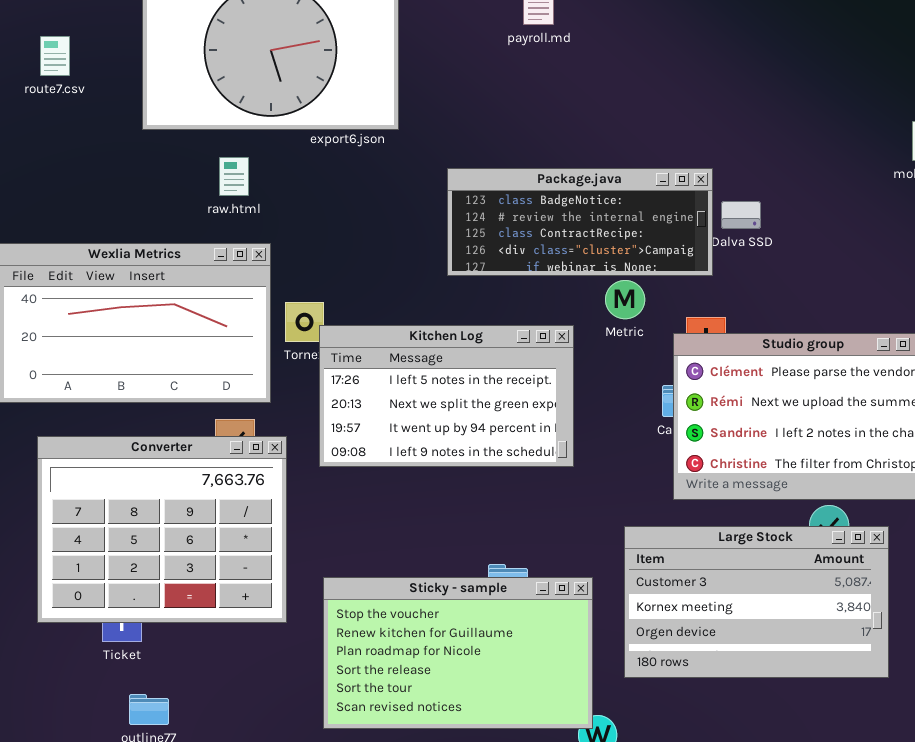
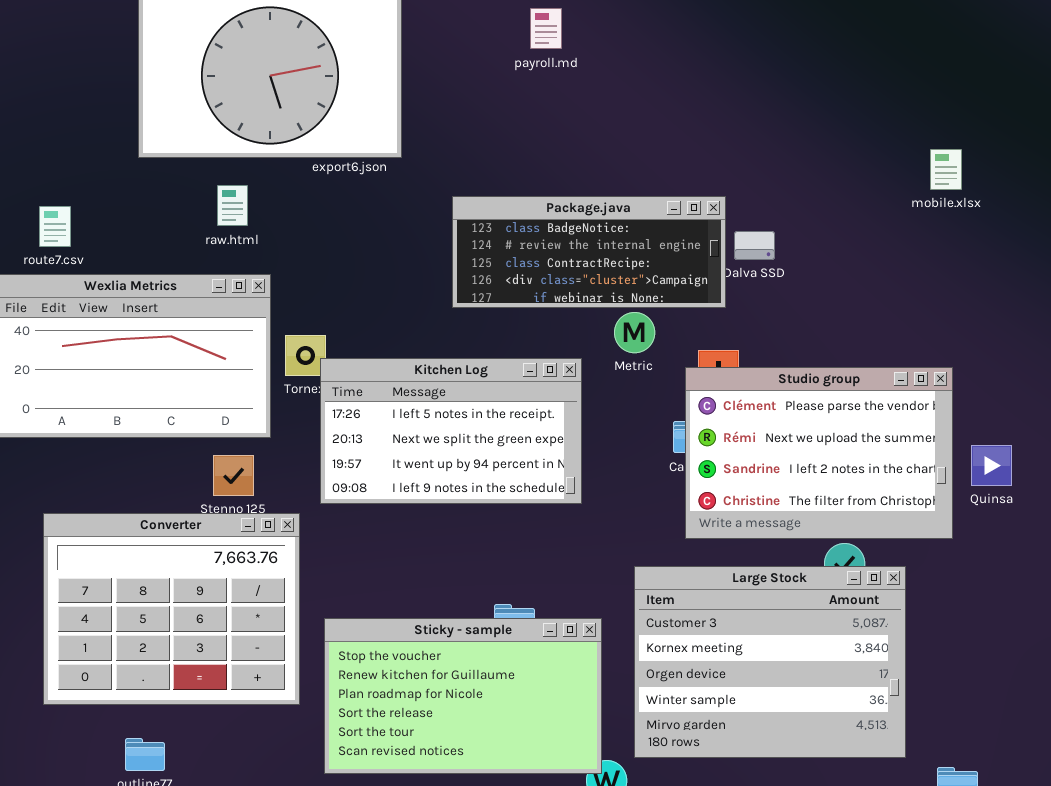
route7.csv: [40,36,70,76] -> [39,206,71,247], moved
Converter: [37,436,287,623] -> [43,513,300,705], moved
Large Stock: [624,526,889,678] -> [634,566,906,758], resized

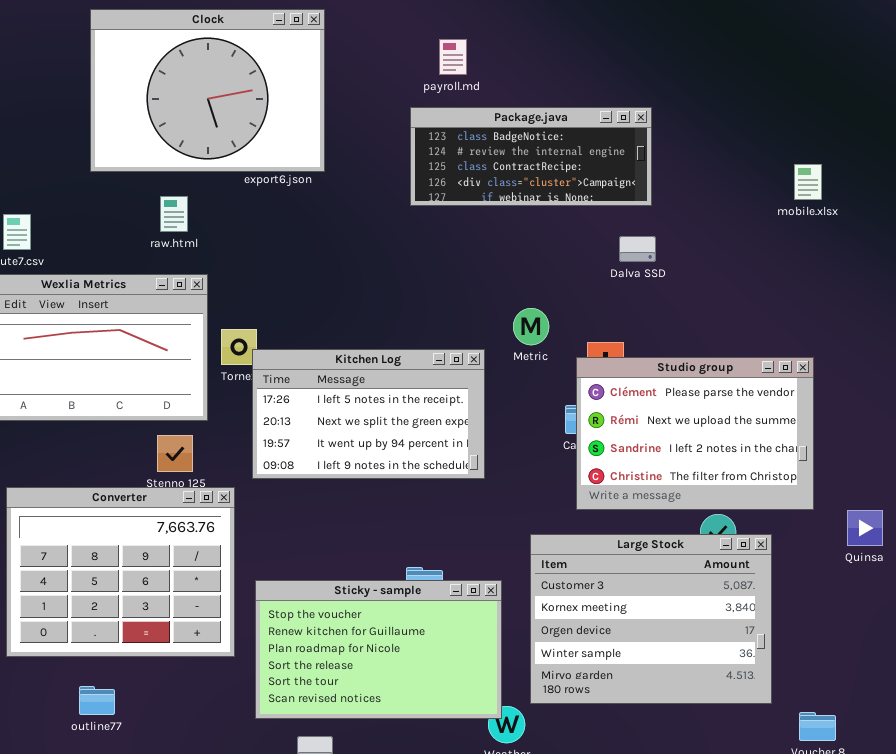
Package.java: [452,196,726,308] -> [410,107,652,206], moved
Quinsa: [971,445,1012,486] -> [847,510,883,546], moved

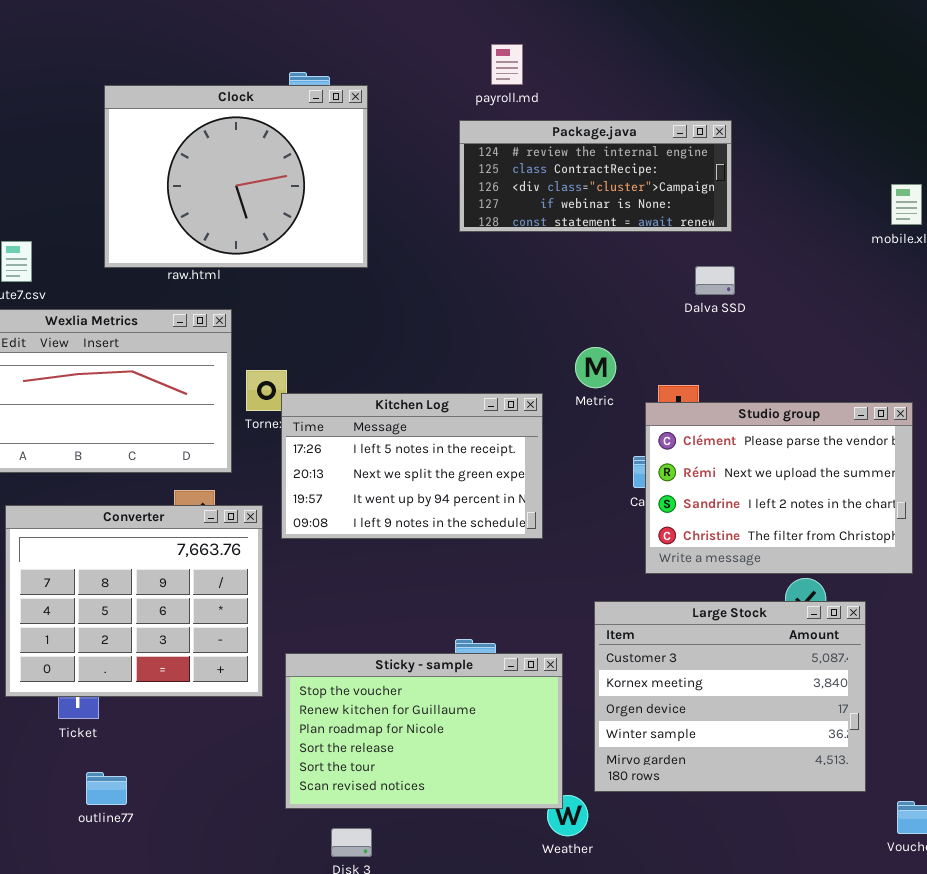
Clock: [90,9,325,172] -> [104,85,368,268], moved
Package.java: [410,107,652,206] -> [459,120,732,232], scrolled down 1 row
Converter: [6,487,235,657] -> [5,505,263,697], moved

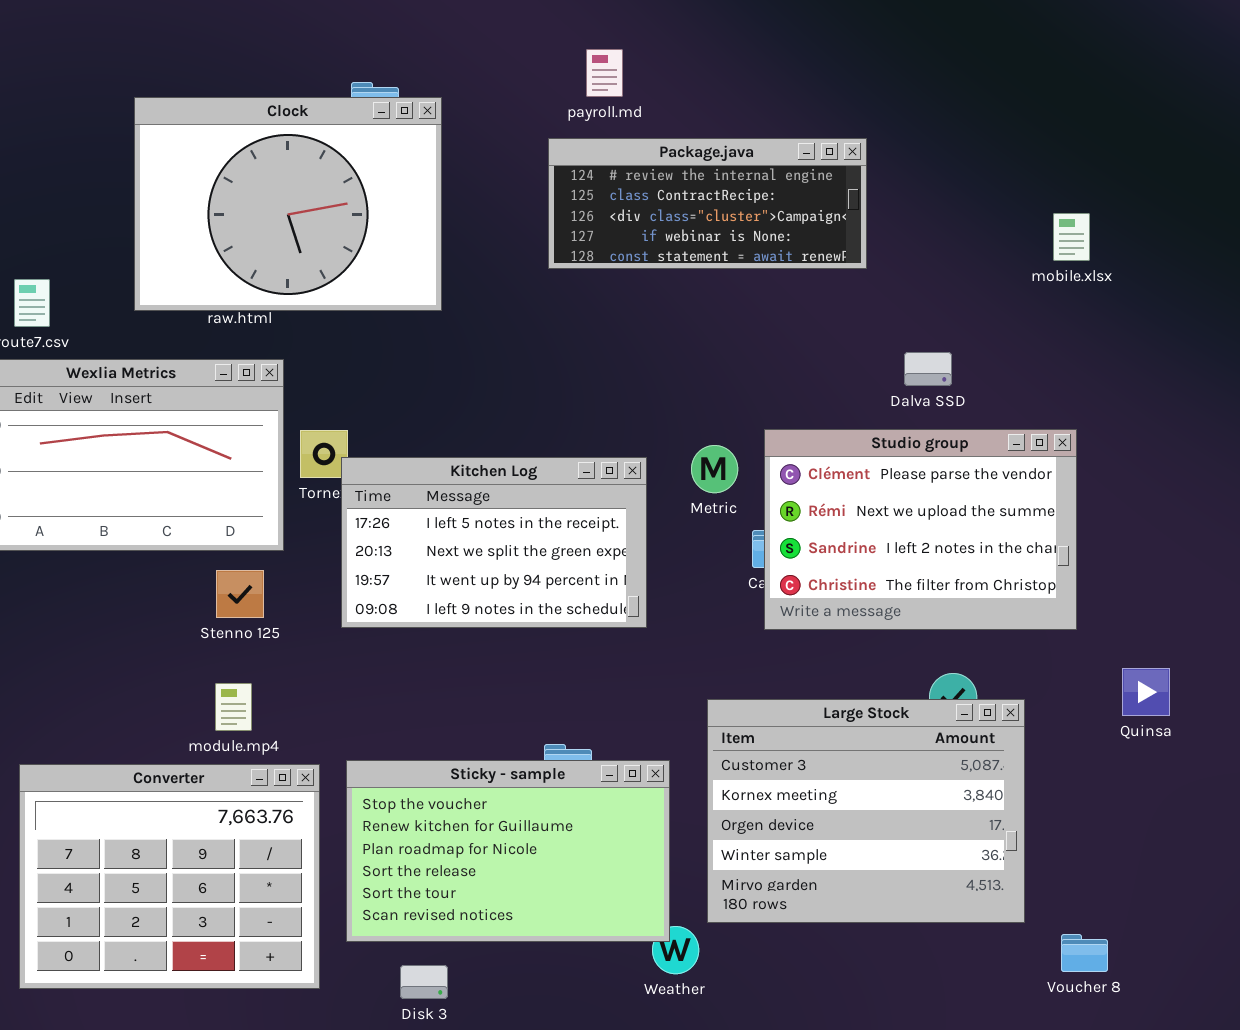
Dalva SSD: [695,266,735,295] -> [904,352,952,386], moved
Metric: [575,347,616,388] -> [691,445,738,493], moved
Studio group: [645,402,913,574] -> [764,429,1077,630], moved
Converter: [5,505,263,697] -> [19,764,320,989], moved

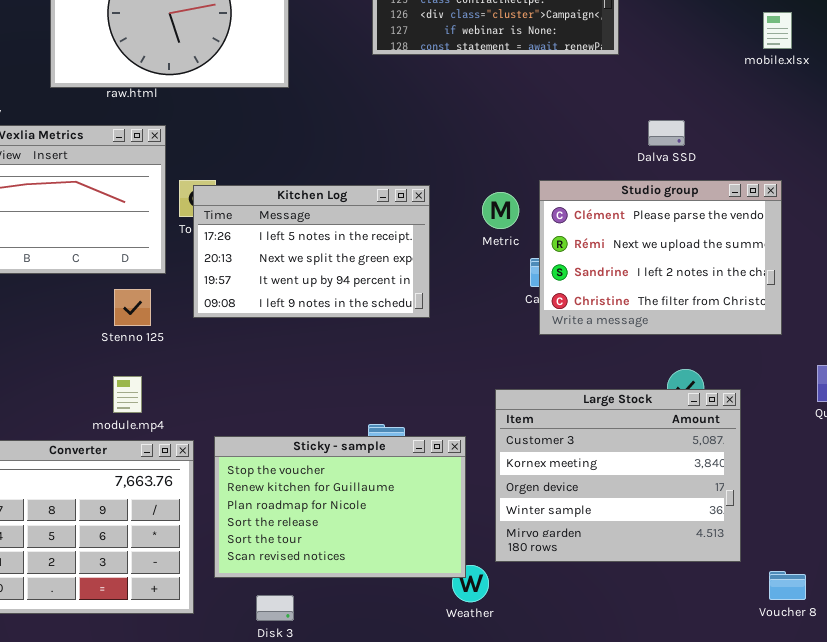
Kitchen Log: [341,457,647,628] -> [193,185,430,318], moved

